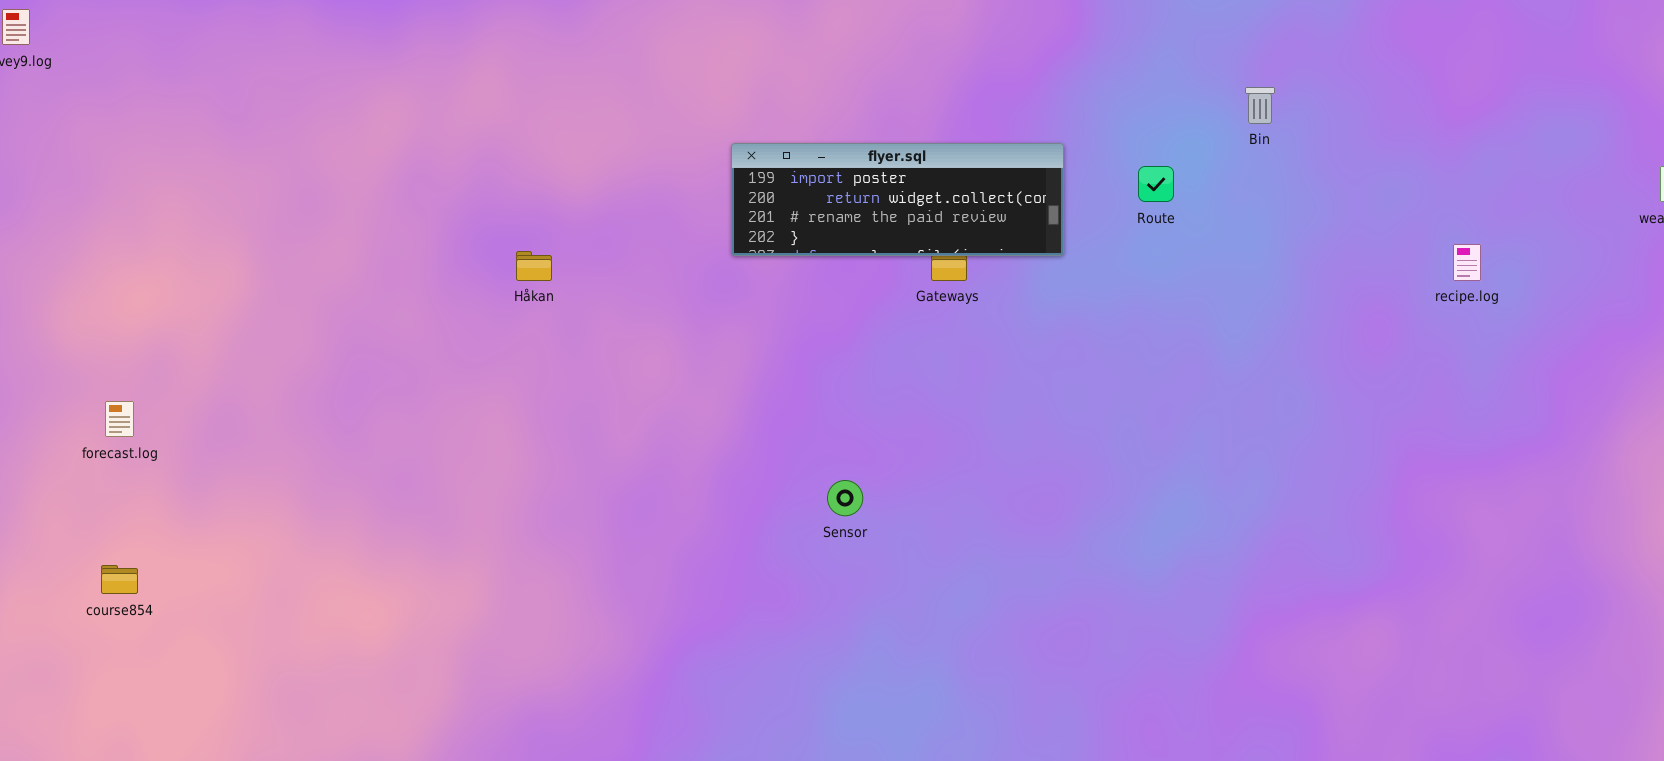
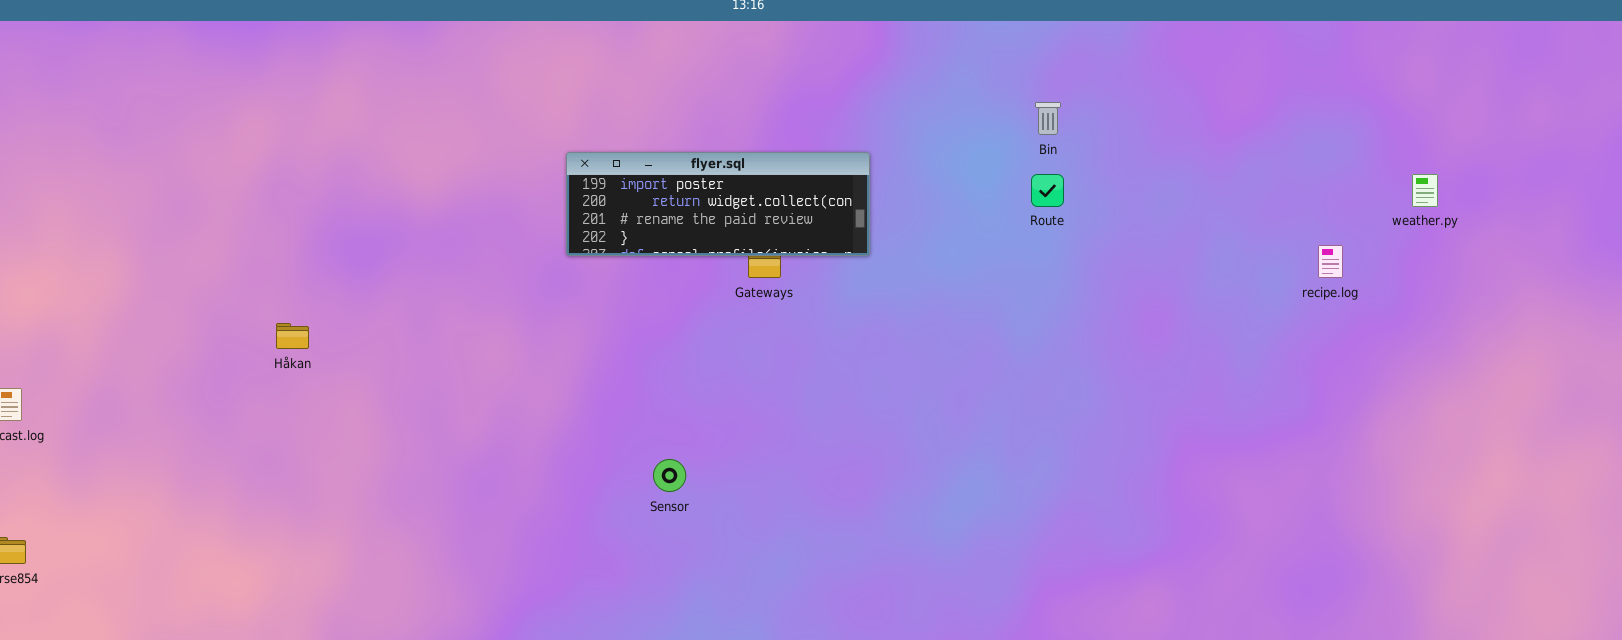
Route: [1138,166,1174,202] -> [1031,174,1064,207], moved
recipe.log: [1453,244,1481,281] -> [1318,245,1343,278], moved
Håkan: [516,251,552,281] -> [276,323,309,349], moved

